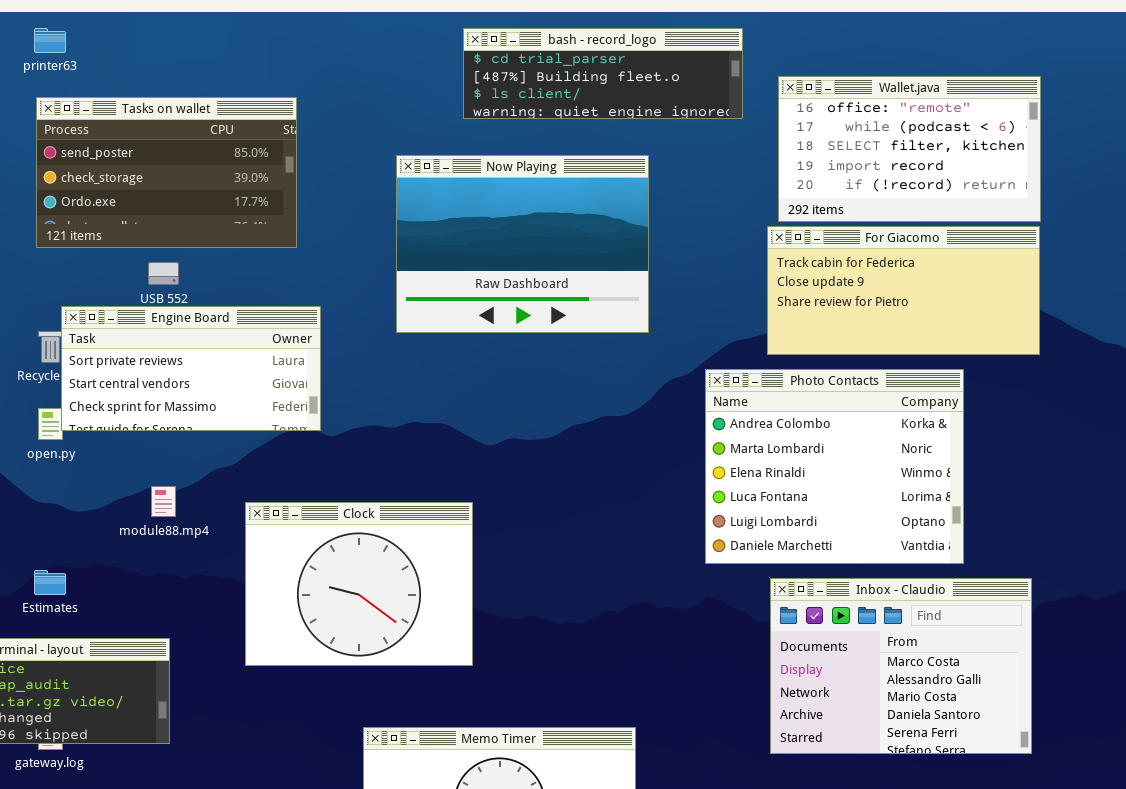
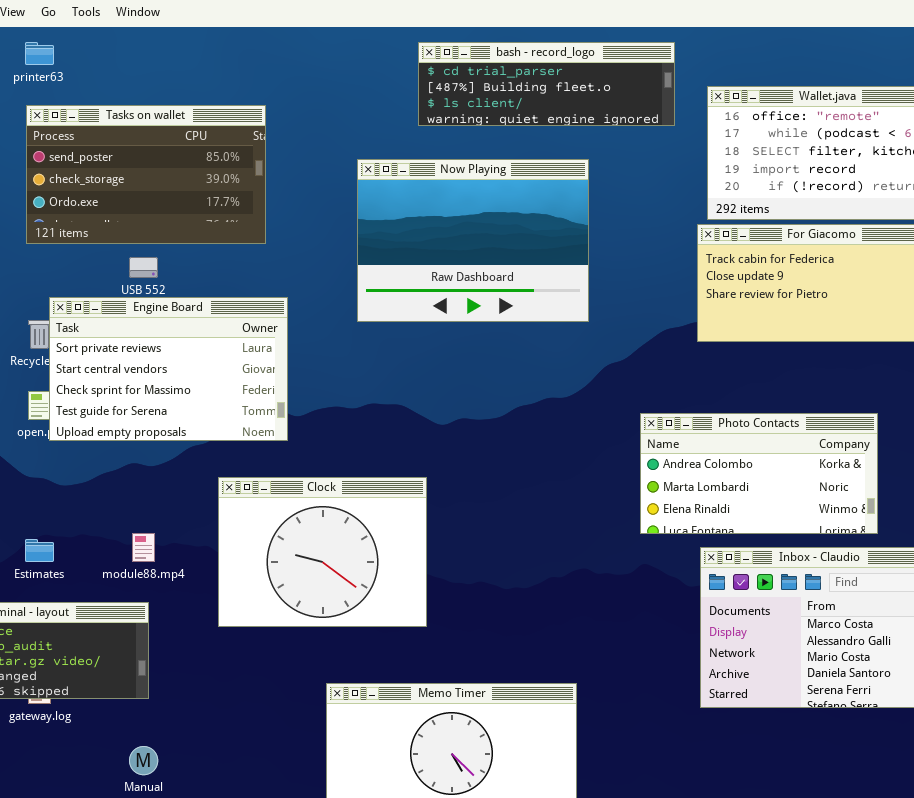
Engine Board: [61,306,321,431] -> [49,297,288,441], resized
Photo Contacts: [705,369,964,564] -> [640,413,878,534], resized
module88.mp4: [151,486,176,517] -> [132,533,155,562], moved

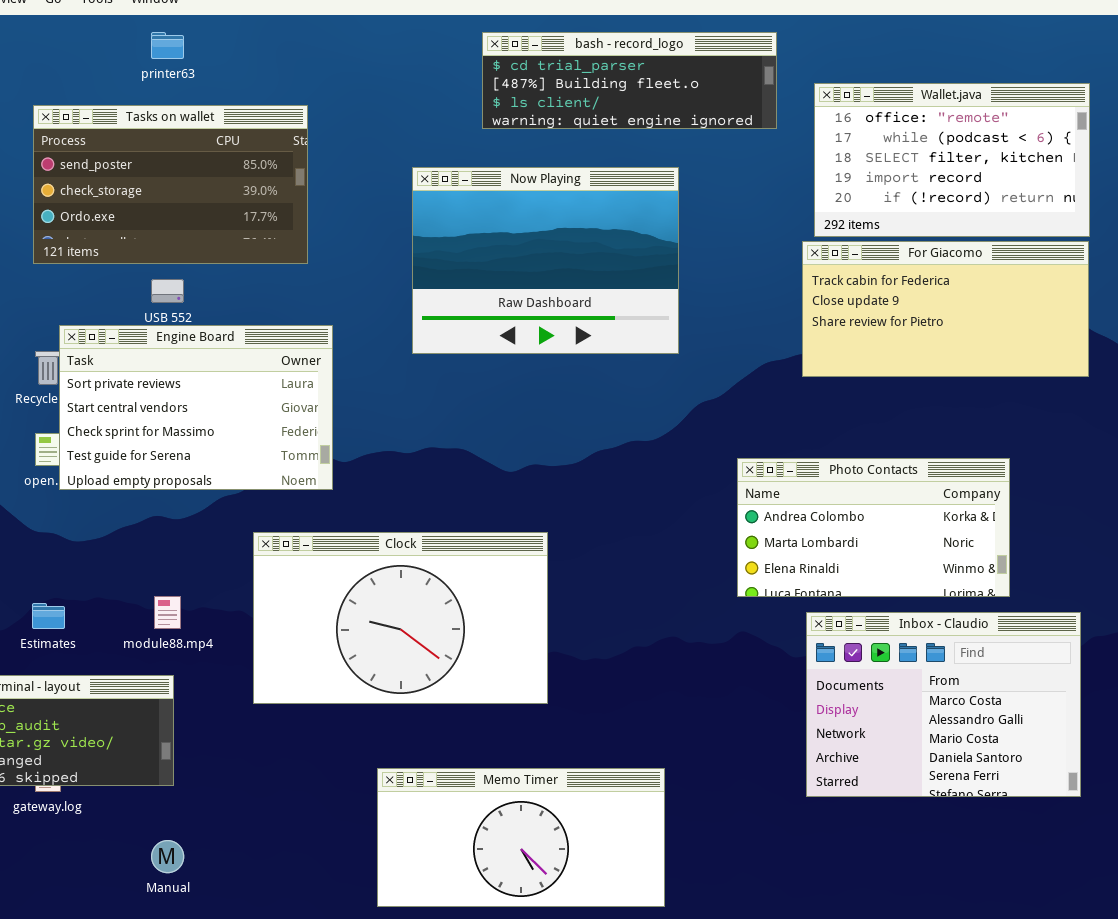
printer63: [25,42,54,65] -> [151,32,184,59], moved
Clock: [218,477,427,627] -> [253,532,548,704], resized

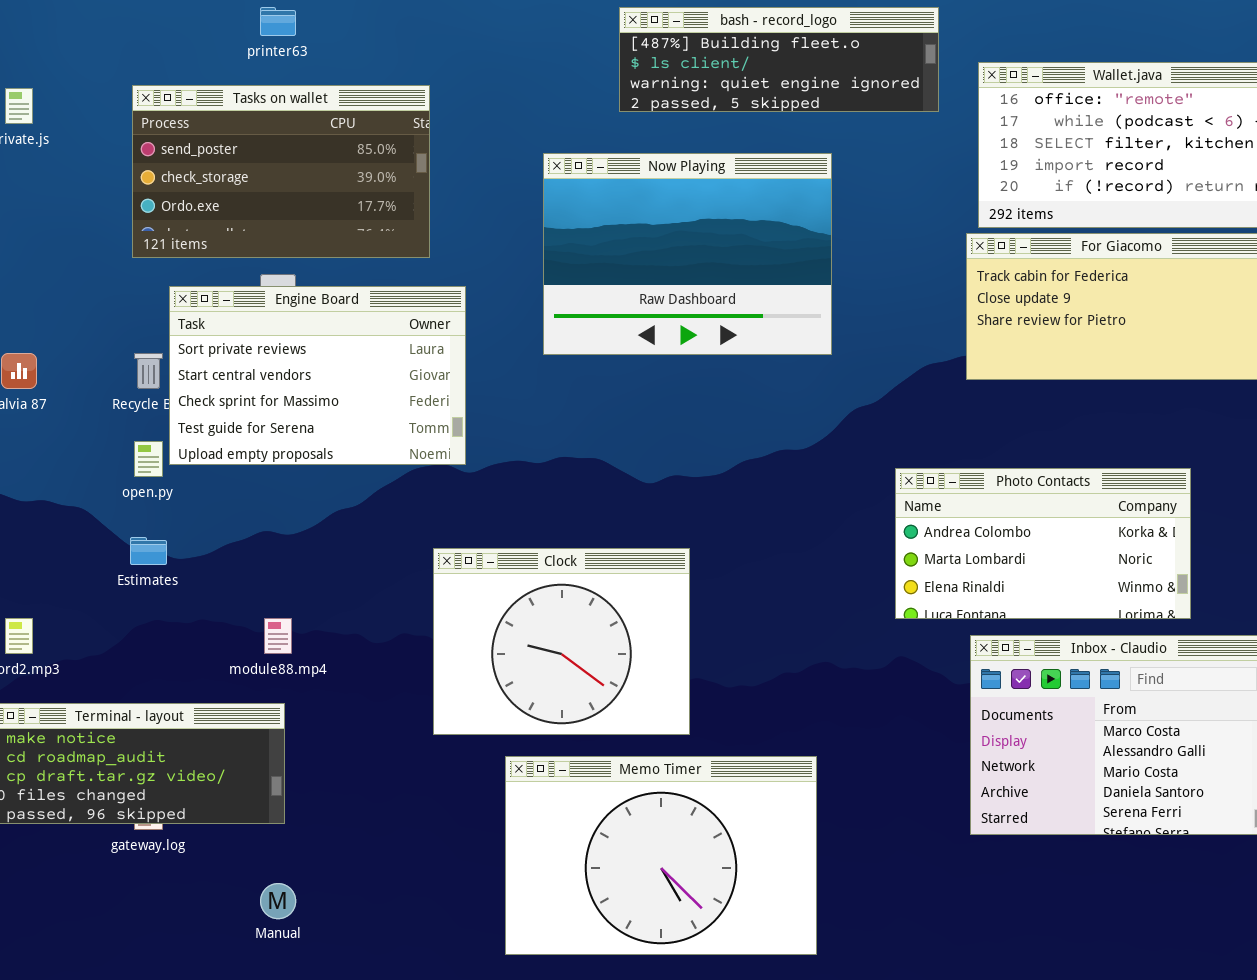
bash - record_logo: [482,32,777,129] -> [619,7,939,112], scrolled down 1 row
Engine Board: [59,325,333,490] -> [169,286,466,465], moved
Clock: [253,532,548,704] -> [433,548,690,735], resized
Estimates: [32,603,65,629] -> [130,537,167,565], moved
Memo Timer: [377,768,665,907] -> [505,756,817,955], resized

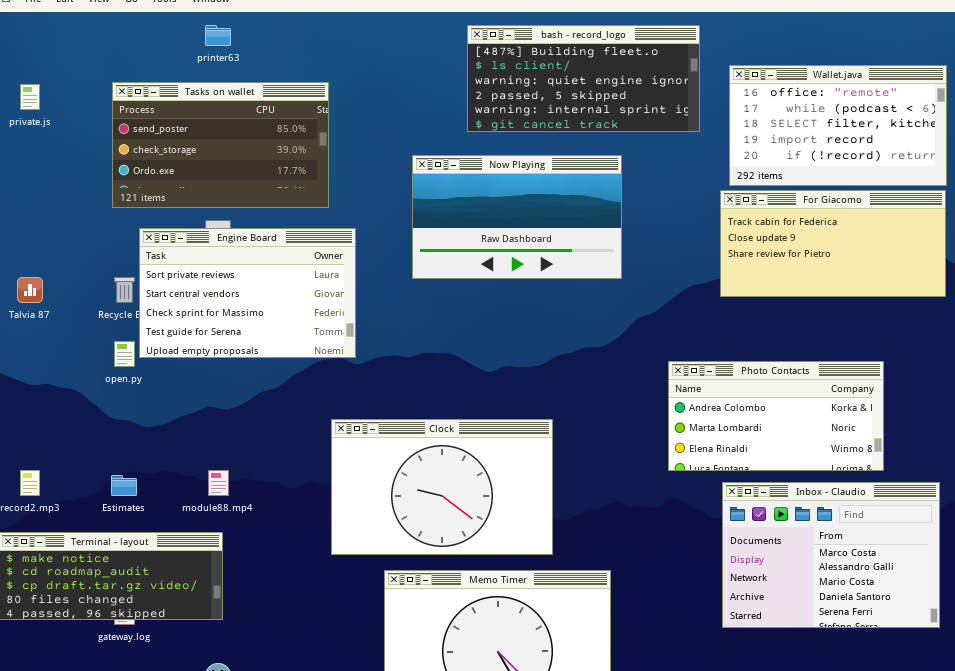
bash - record_logo: [619,7,939,112] -> [467,25,700,132], resized
Now Playing: [543,153,832,355] -> [412,155,622,279], resized
Estimates: [130,537,167,565] -> [111,475,137,496], moved
Clock: [433,548,690,735] -> [331,419,553,555], resized

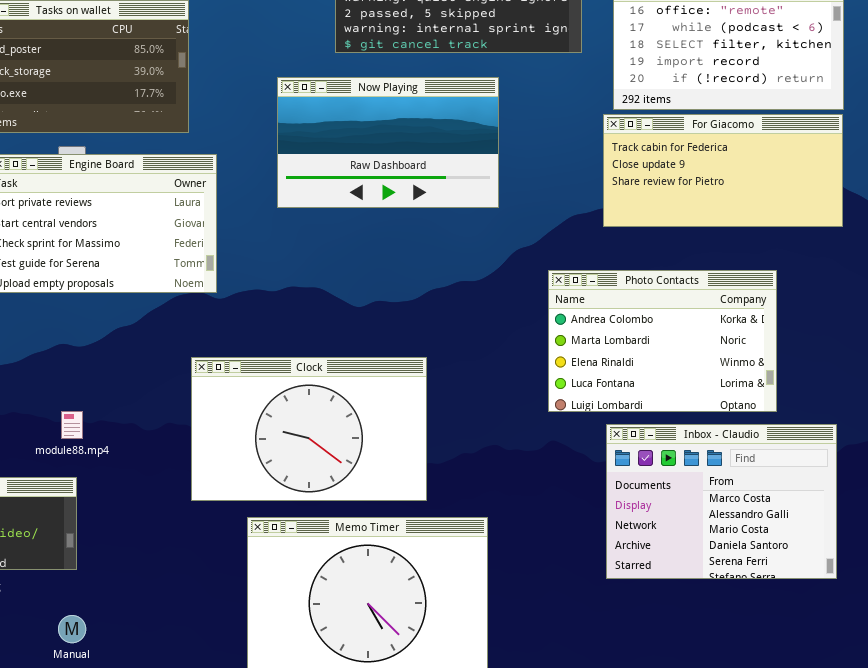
Photo Contacts: [668,361,884,471] -> [548,270,777,412], resized

